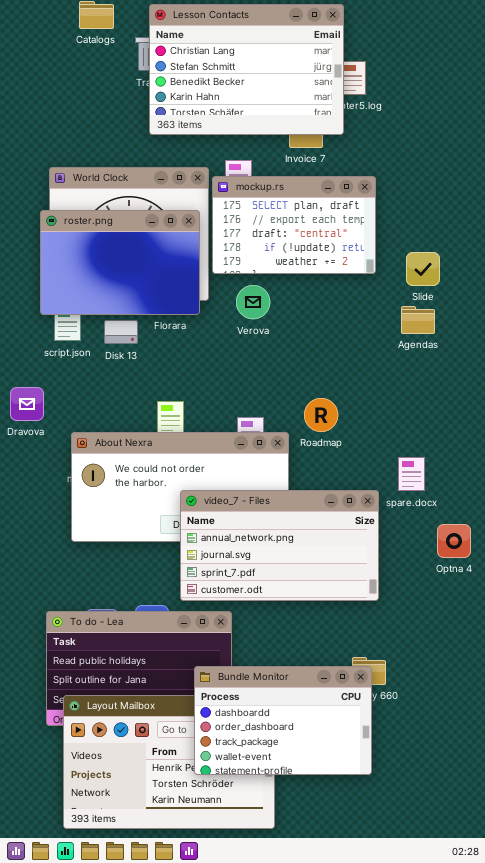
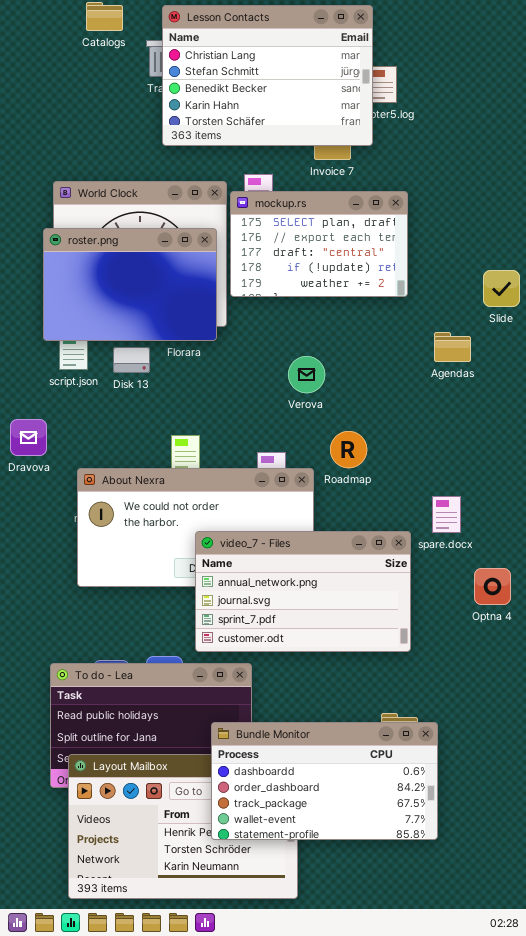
Slide: [406,252,440,286] -> [483,270,520,307], moved
Verova: [236,285,270,319] -> [288,356,325,393], moved
Bundle Monitor: [194,666,372,775] -> [211,722,438,840], resized

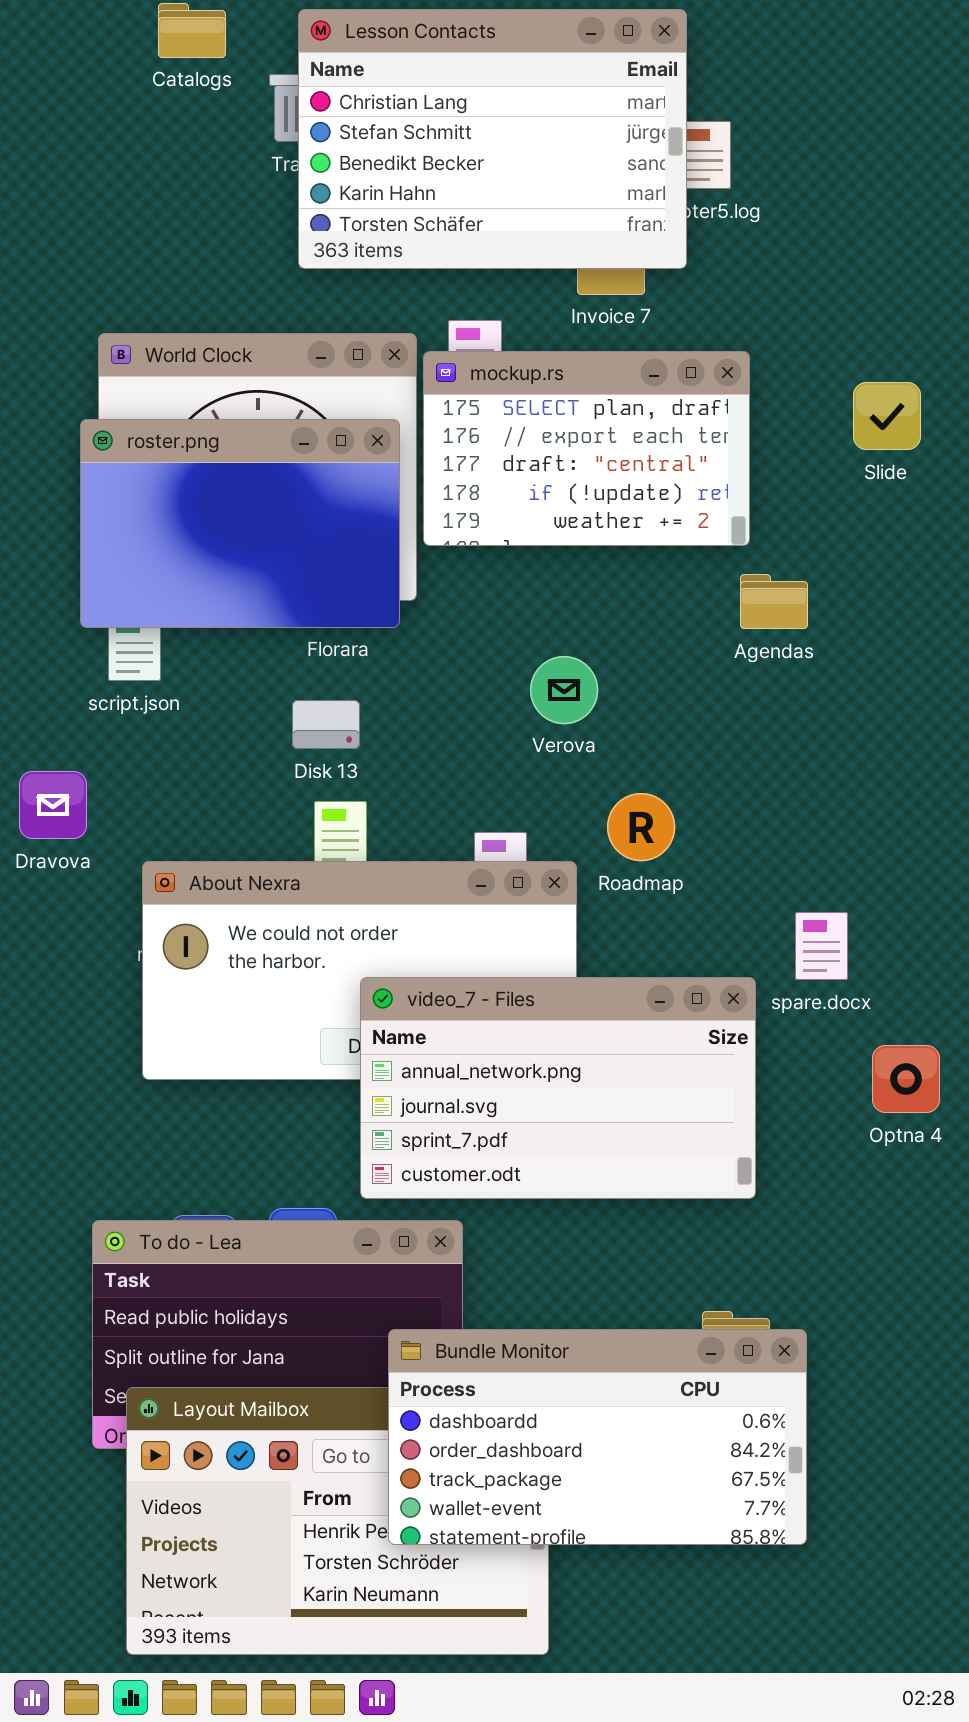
Slide: [483,270,520,307] -> [853,382,921,450], moved
Agendas: [434,332,471,362] -> [740,574,808,629], moved
Disk 13: [113,347,150,373] -> [292,700,360,749], moved

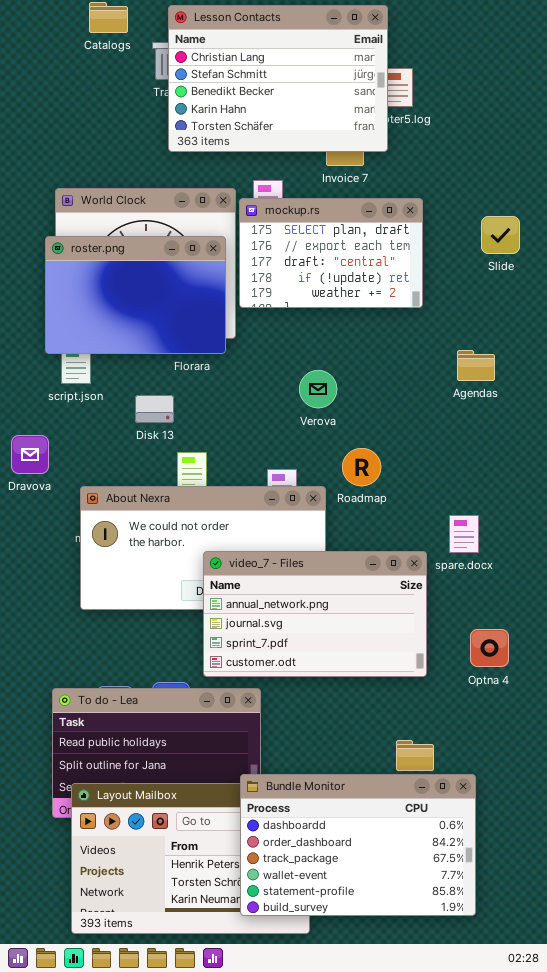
Agendas: [740,574,808,629] -> [457,350,495,381], moved
Disk 13: [292,700,360,749] -> [135,395,174,423], moved
Optna 4: [872,1045,940,1113] -> [470,629,509,667], moved
Bundle Monitor: [388,1329,807,1545] -> [240,774,476,916], moved, resized

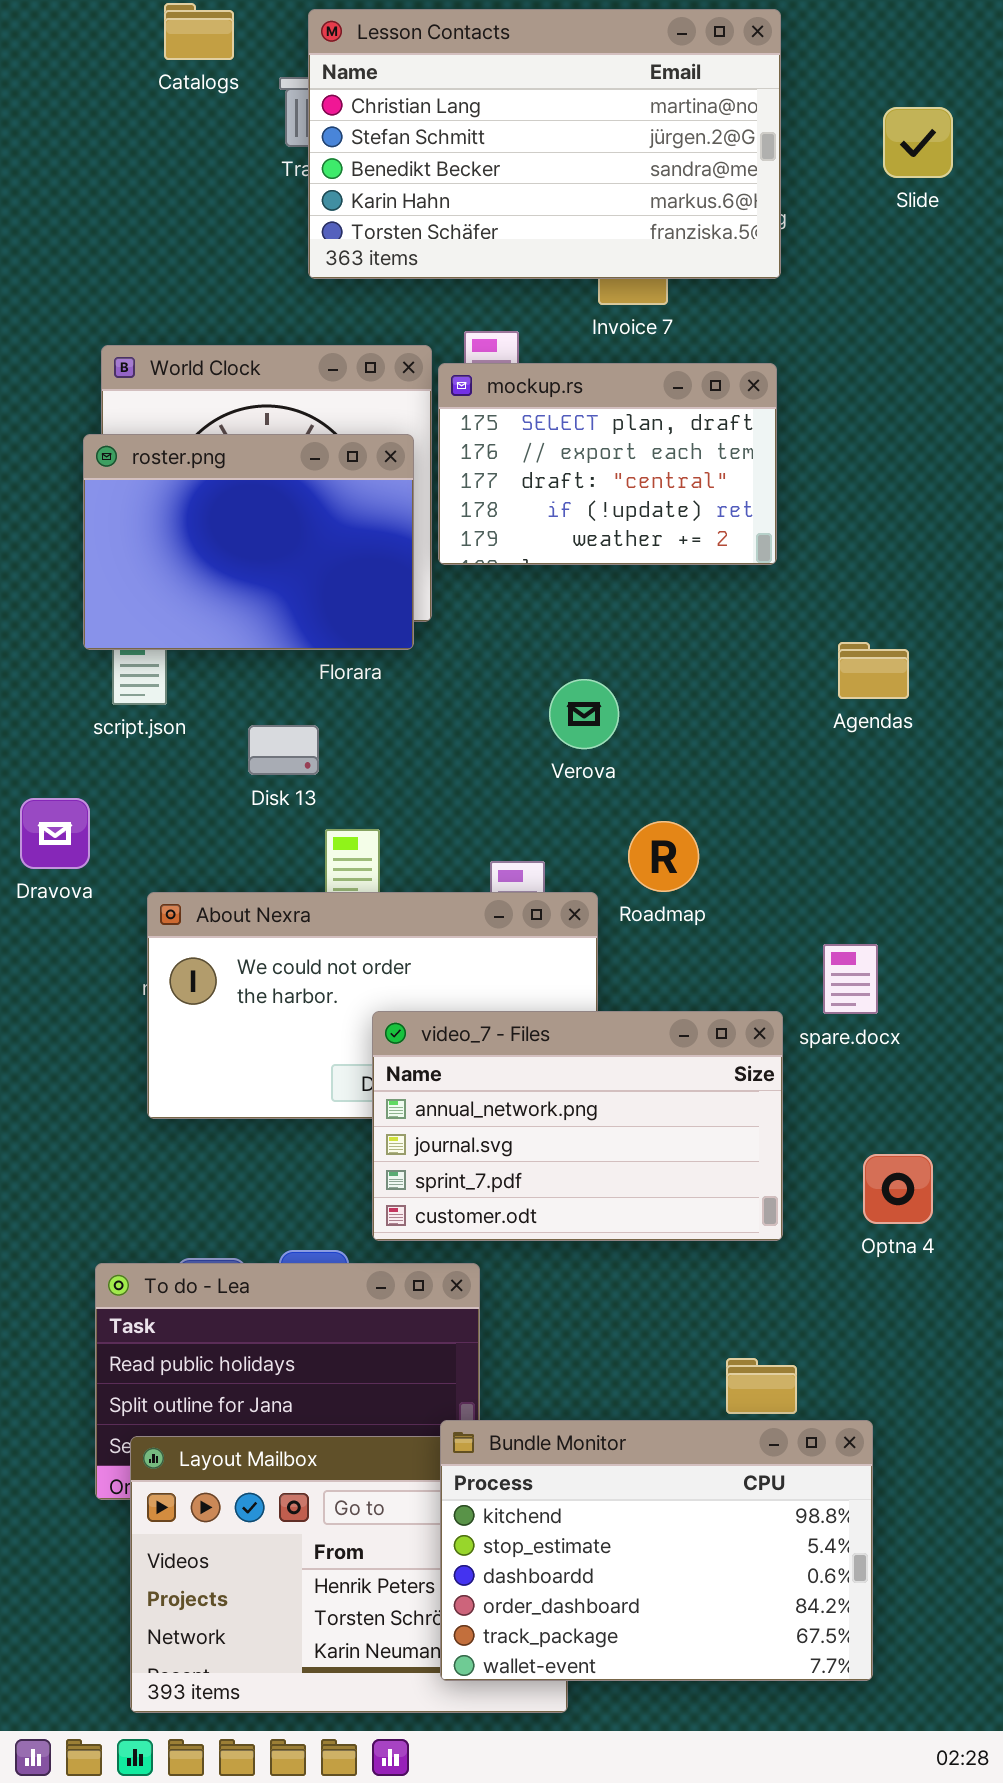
Lesson Contacts: [168,5,388,152] -> [308,9,781,279], resized
Slide: [481,216,520,254] -> [883,107,953,178], moved
Bundle Monitor: [240,774,476,916] -> [440,1420,873,1681], scrolled up 2 rows

